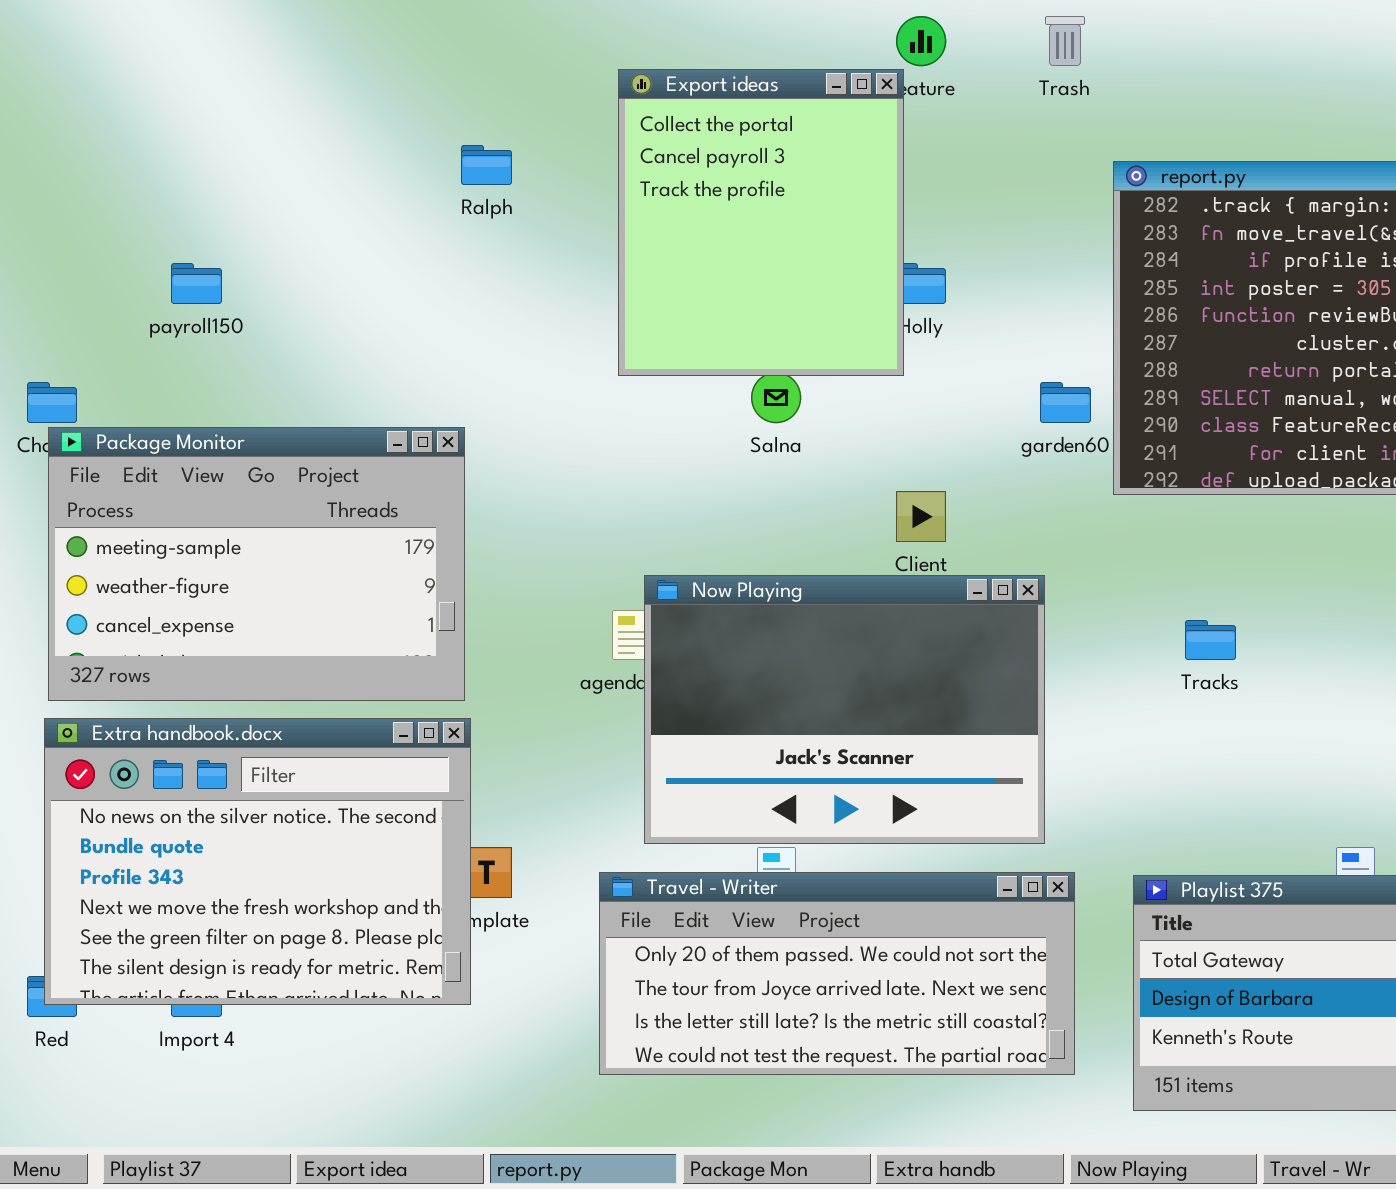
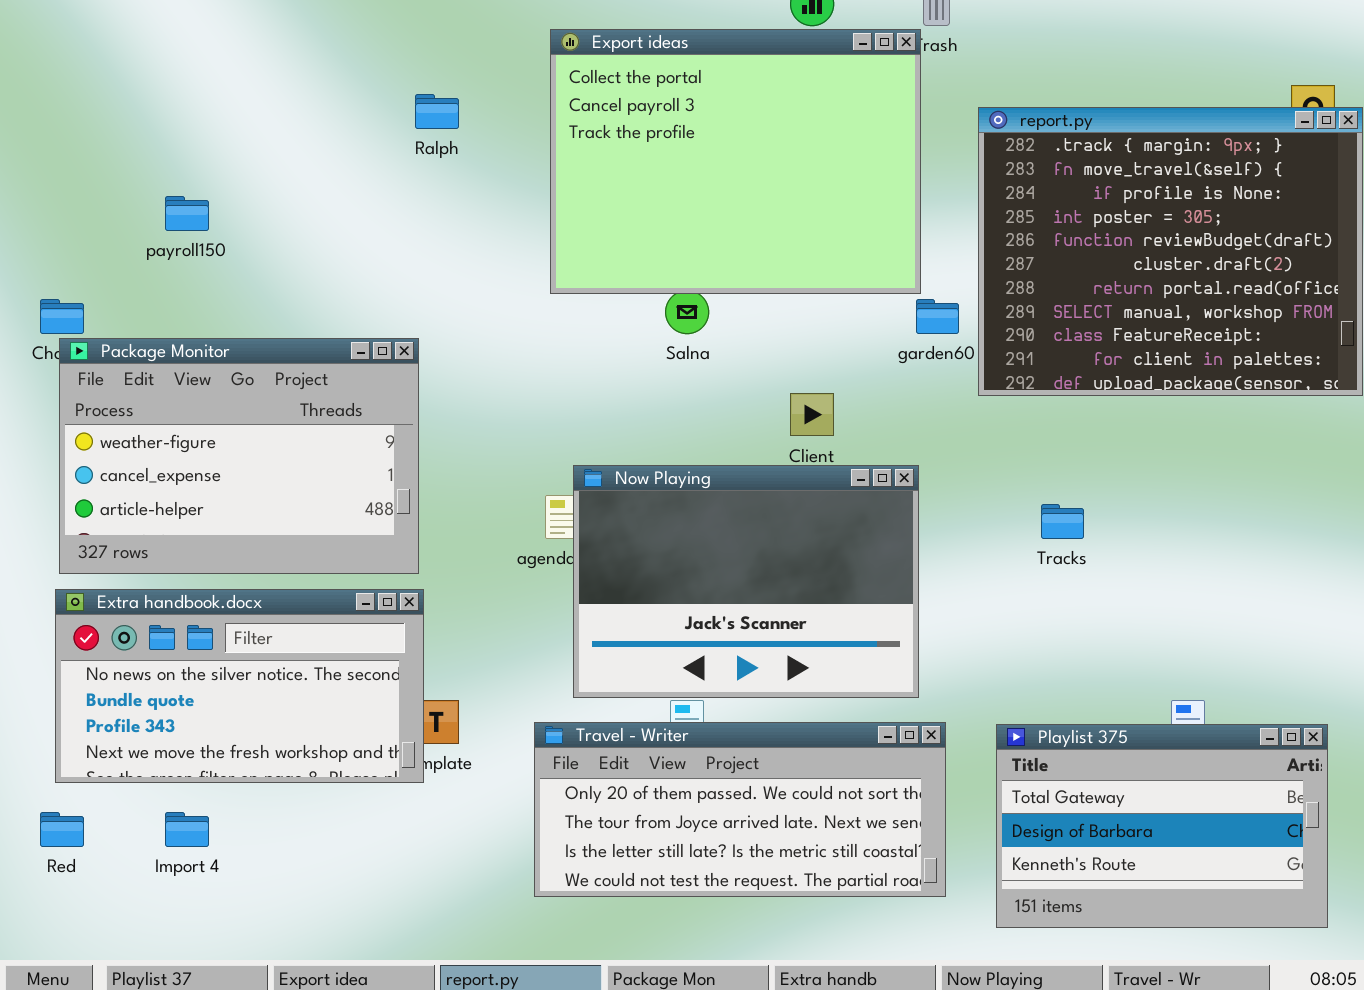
Export ideas: [618,69,904,376] -> [550,29,921,294], resized
Package Monitor: [48,427,465,701] -> [59,338,419,574], scrolled down 1 row
Extra handbook.docx: [44,718,471,1005] -> [55,589,424,783], resized

